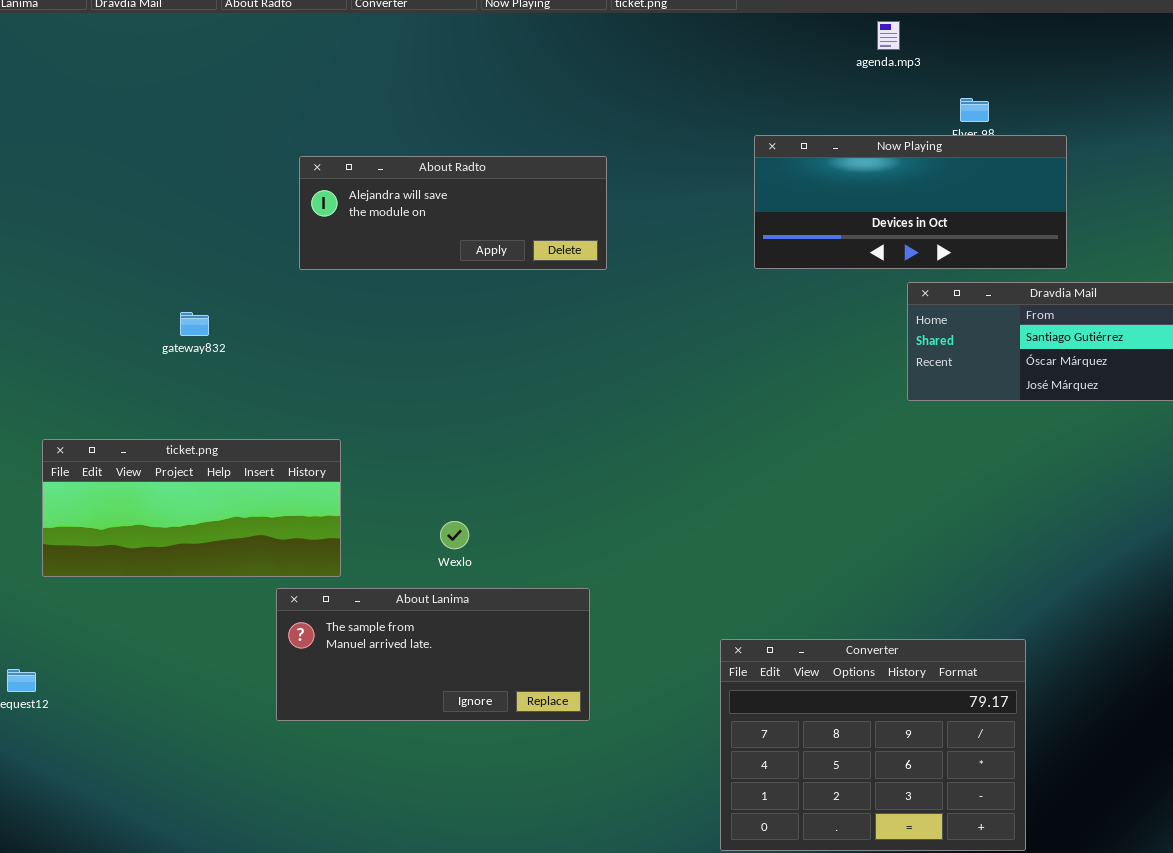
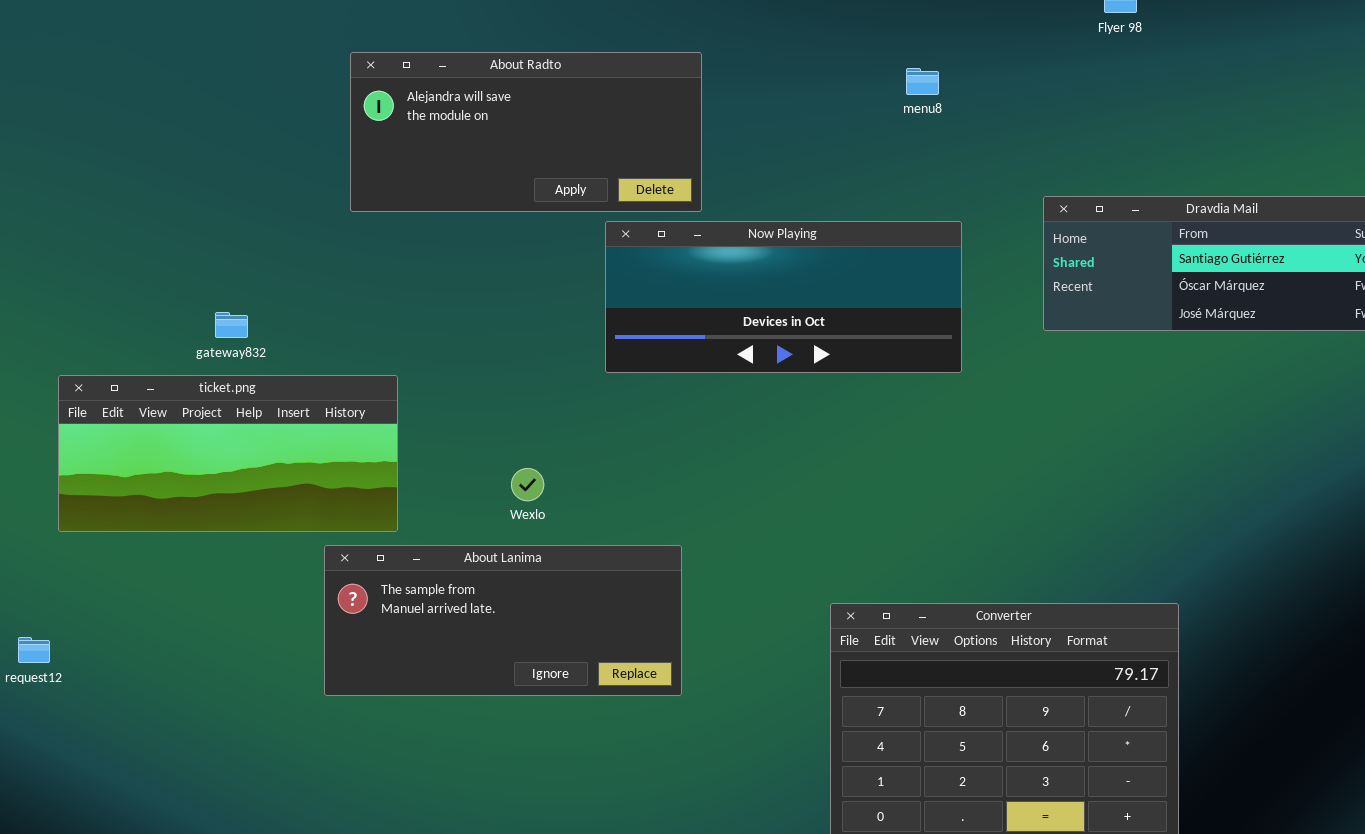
Now Playing: [754,135,1067,269] -> [605,221,962,373], moved
About Radto: [299,156,607,270] -> [350,52,702,212], resized
gateway832: [180,312,209,336] -> [215,312,248,338], moved

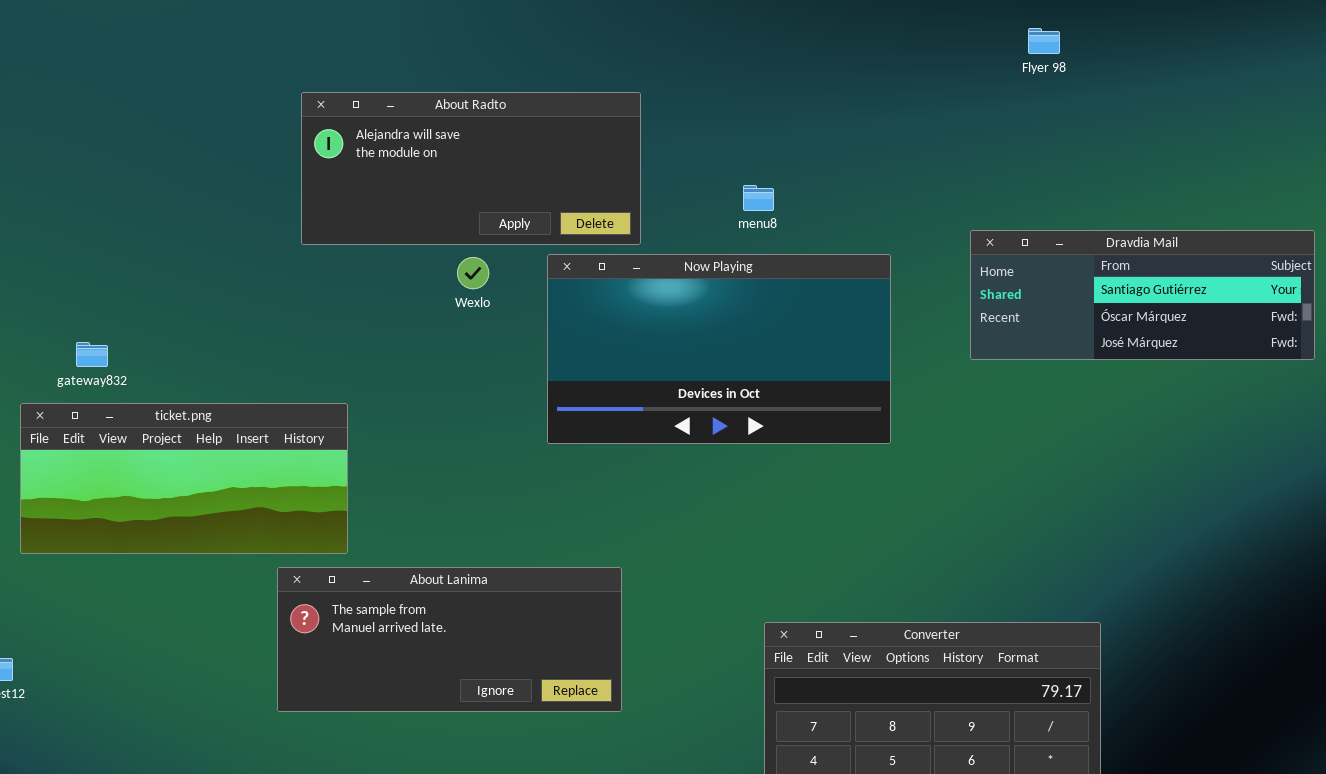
menu8: [906,68,939,95] -> [743,185,774,211], moved
Now Playing: [605,221,962,373] -> [547,254,891,444], resized
gateway832: [215,312,248,338] -> [76,342,108,367], moved
Wexlo: [511,468,544,501] -> [457,257,489,289], moved

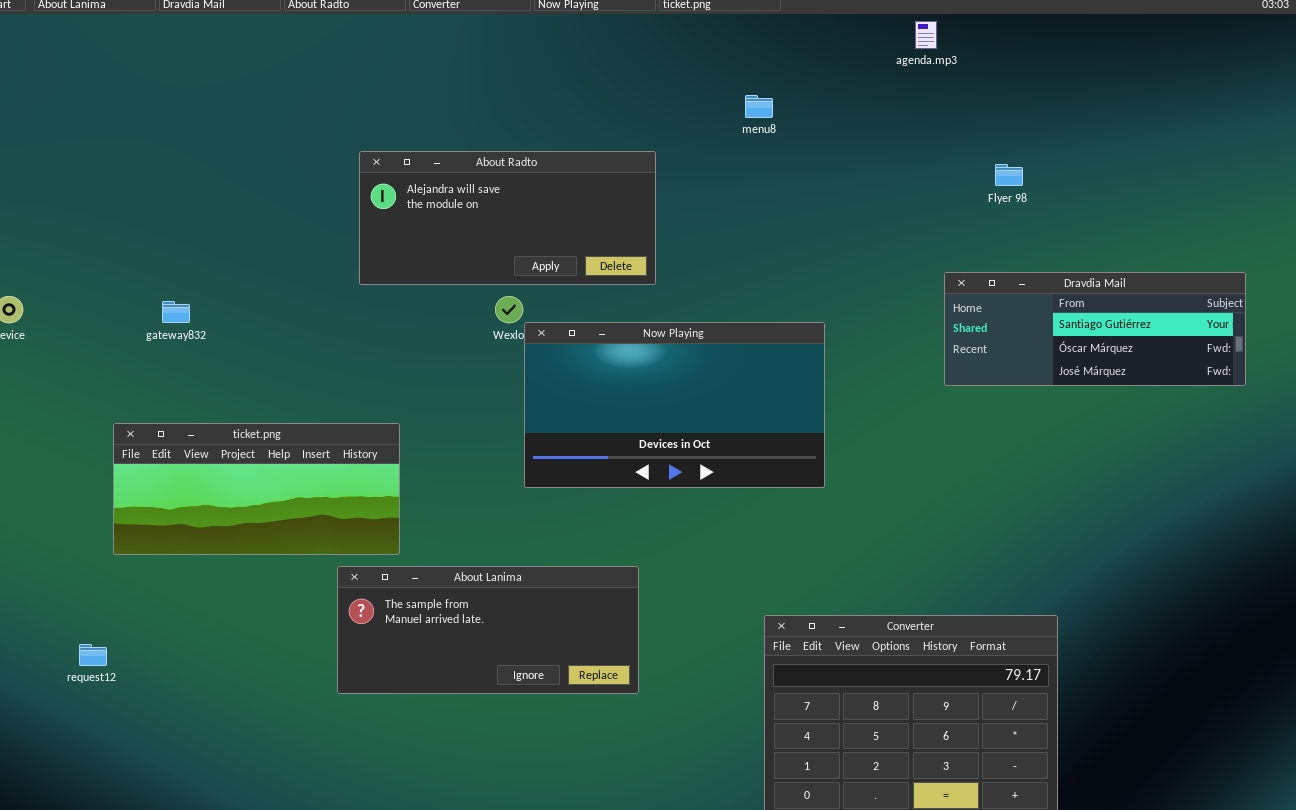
Flyer 98: [1028,28,1060,54] -> [995,164,1023,186], moved
menu8: [743,185,774,211] -> [745,95,773,118], moved
Now Playing: [547,254,891,444] -> [524,322,825,488], moved
gateway832: [76,342,108,367] -> [162,301,190,323], moved

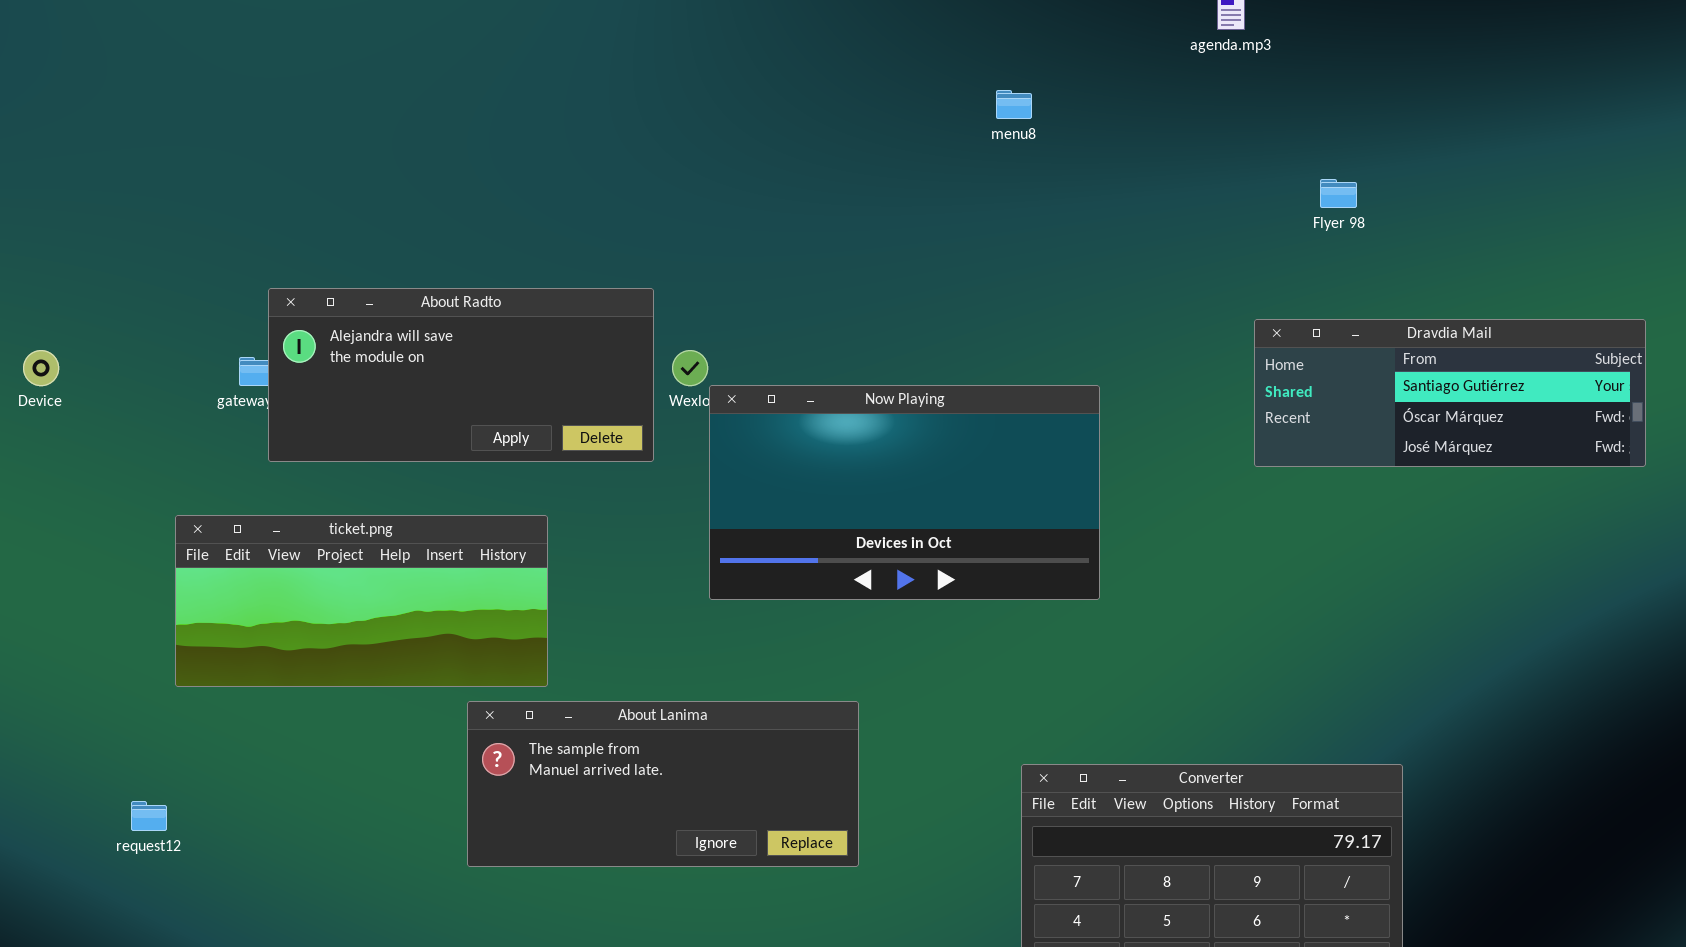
About Radto: [359,151,656,285] -> [268,288,654,462], moved

